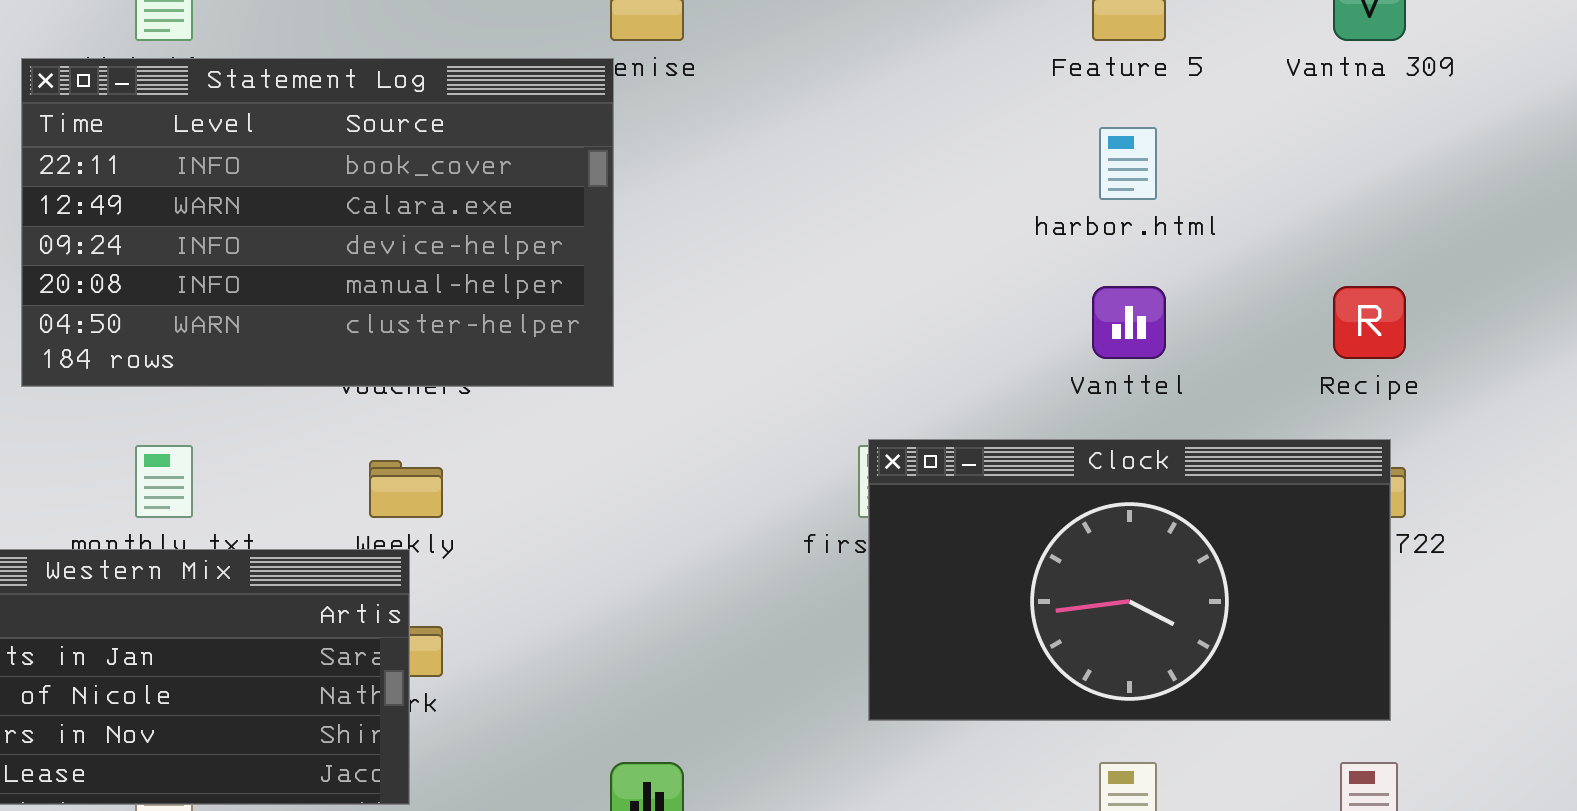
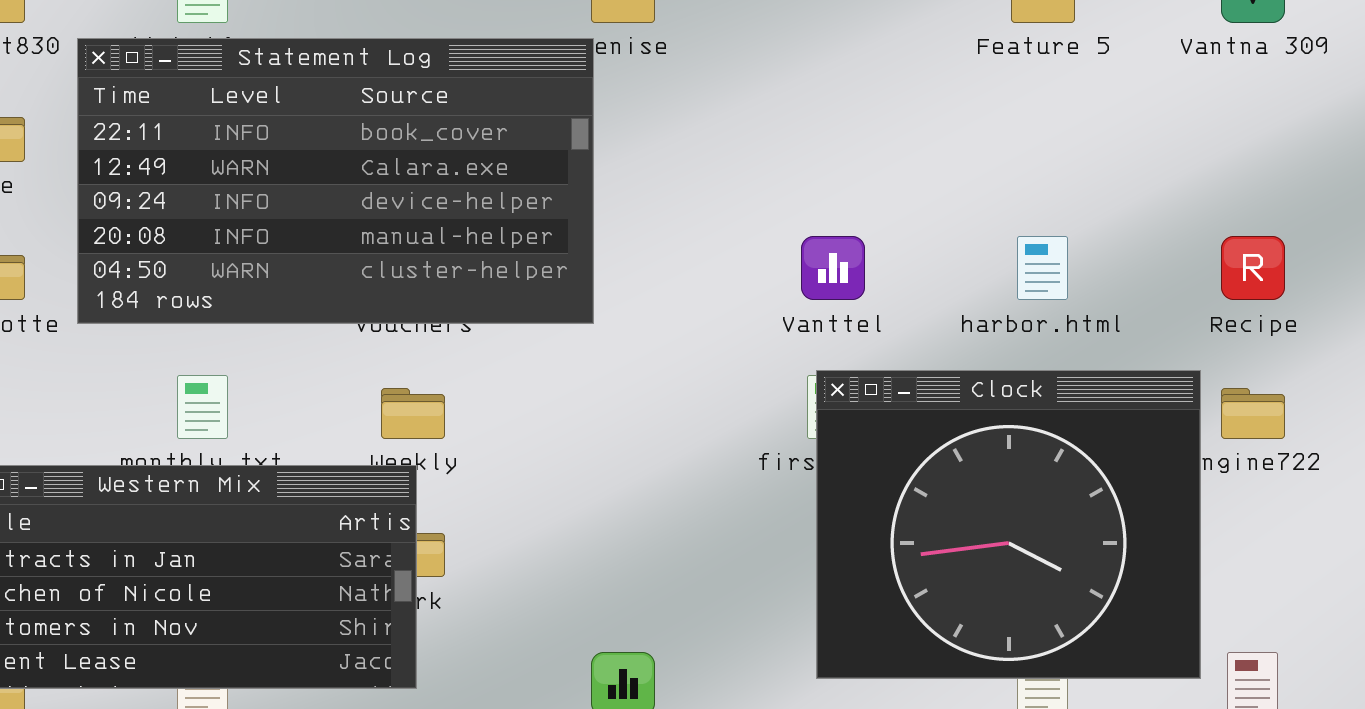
harbor.html: [1099,127,1157,200] -> [1017,236,1068,300], moved
Vanttel: [1092,286,1166,359] -> [801,236,865,300], moved
Clock: [868,439,1391,721] -> [816,370,1201,679], resized

